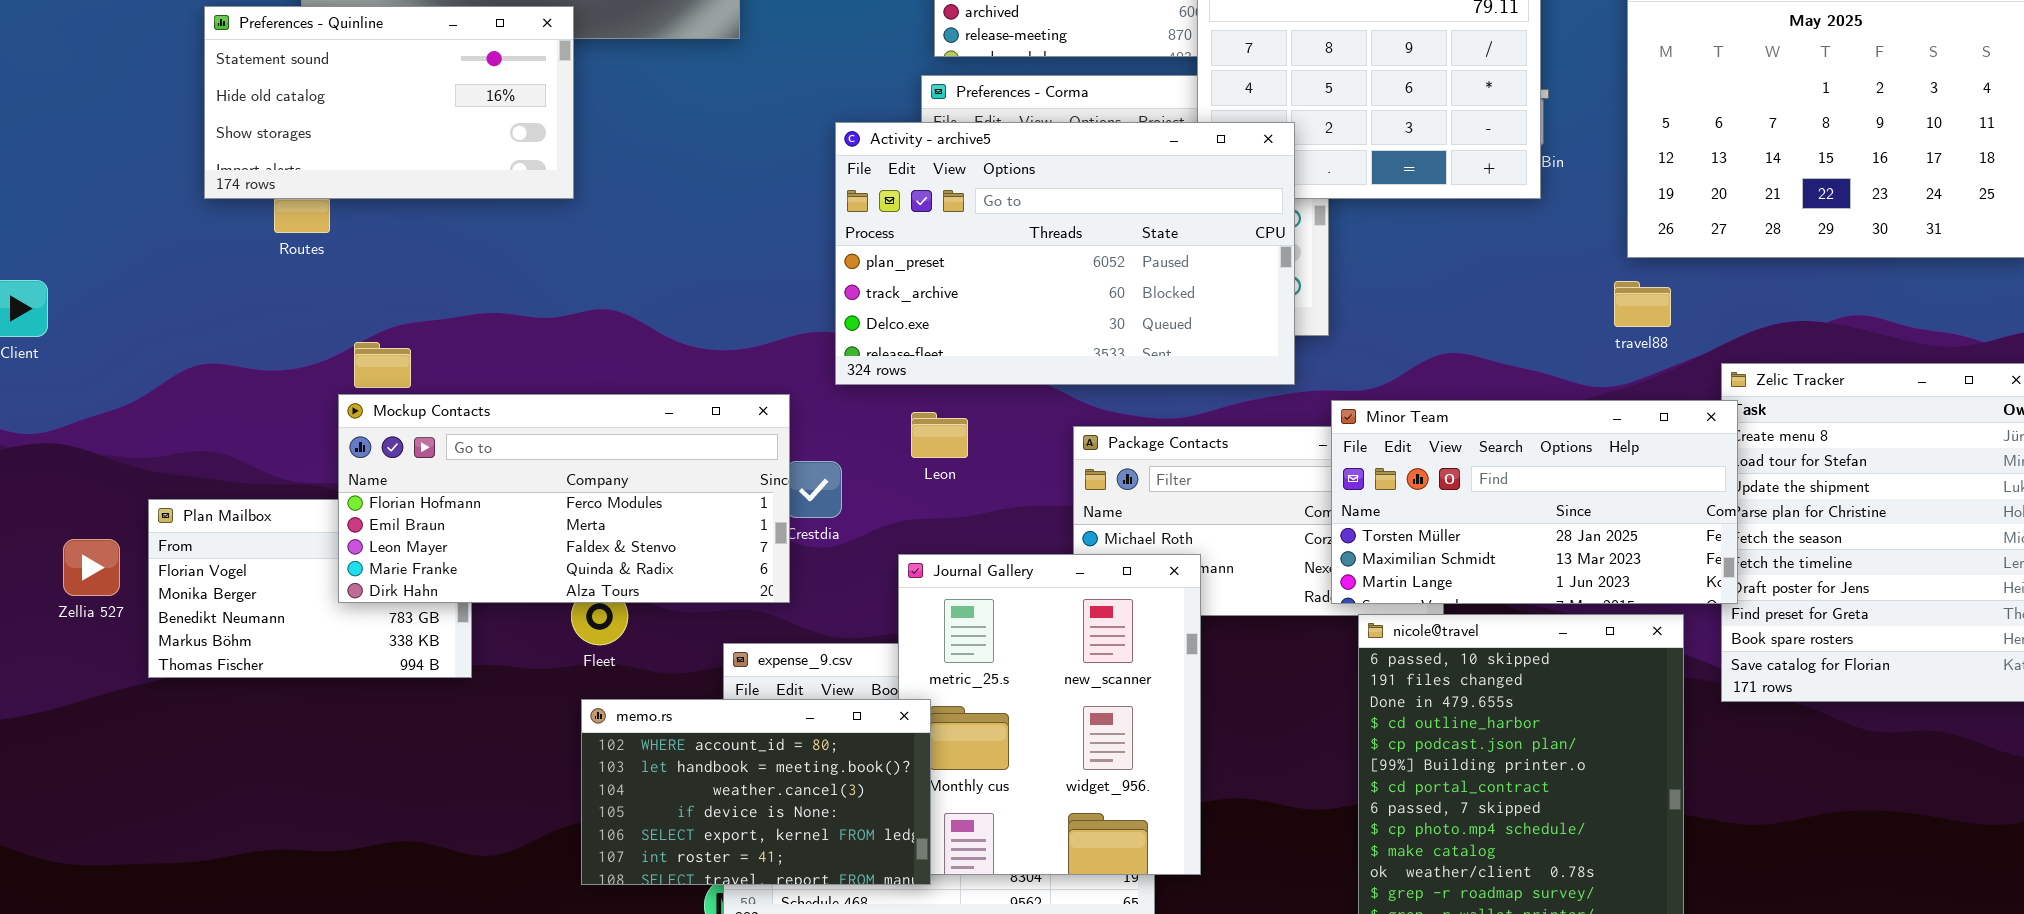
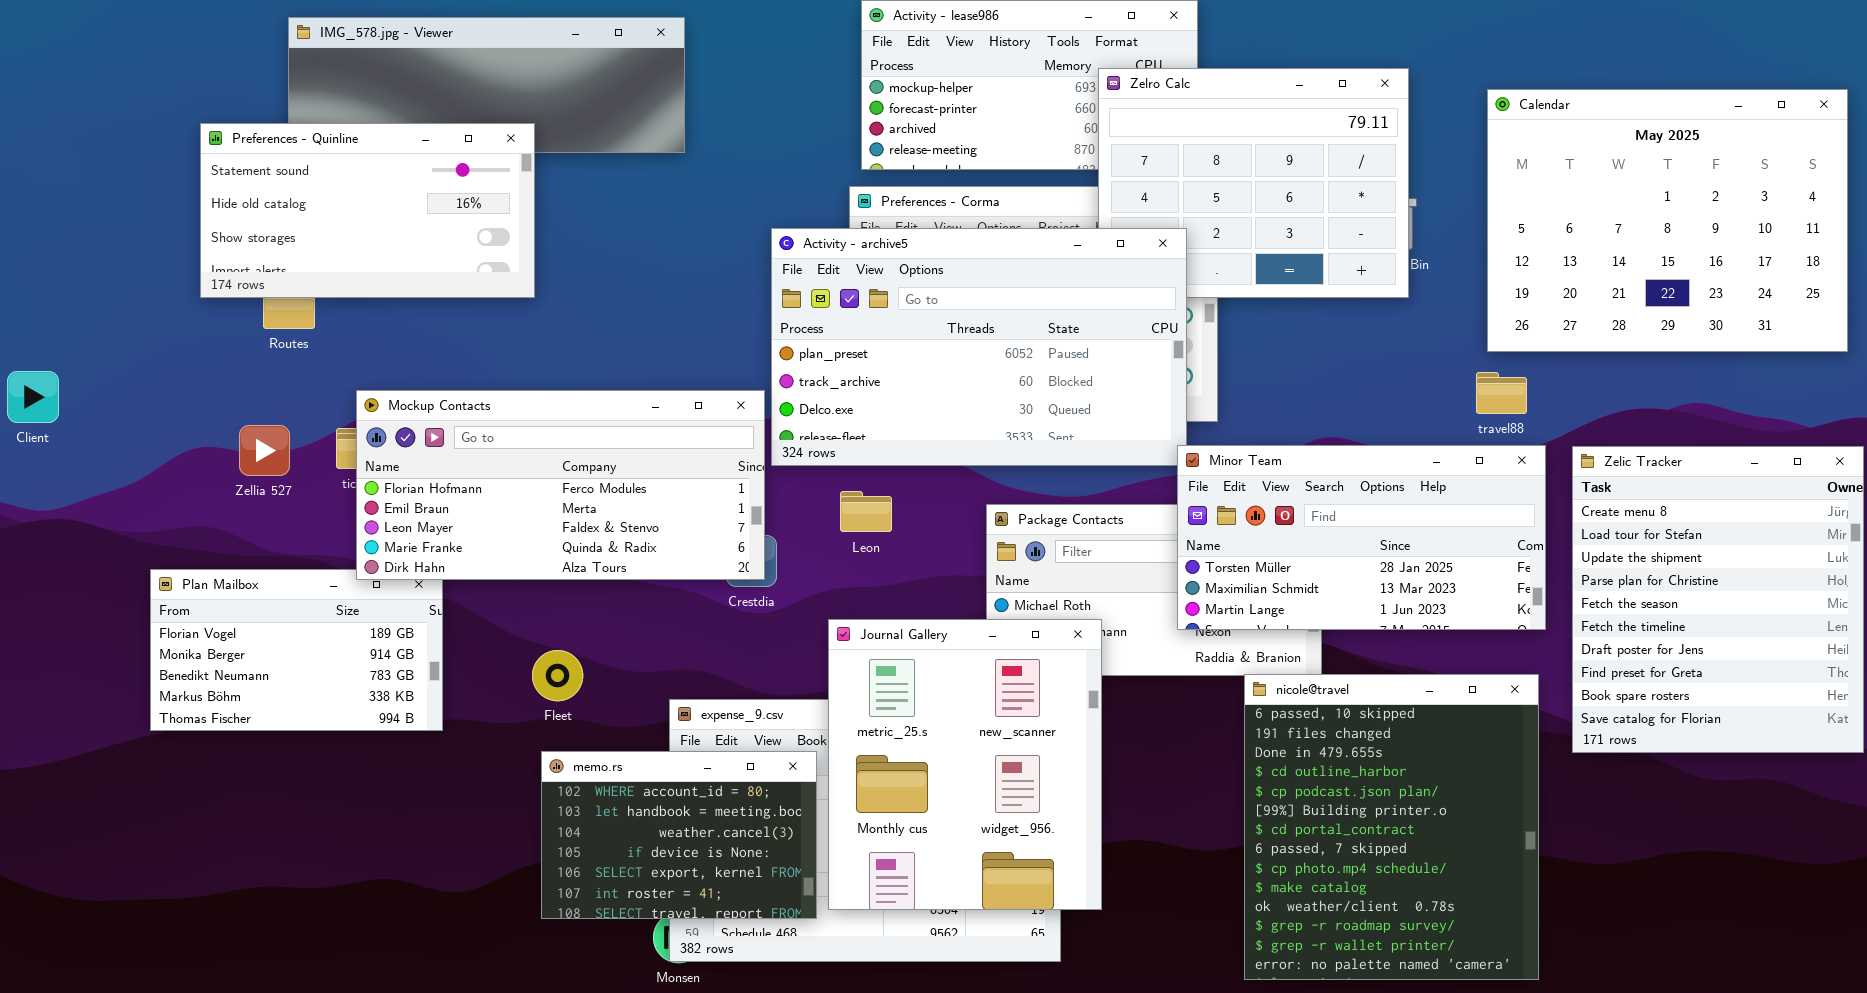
Mockup Contacts: [338,394,790,603] -> [356,390,765,580], moved
Minor Team: [1331,400,1738,604] -> [1177,445,1546,630], moved
Zellia 527: [63,539,120,596] -> [239,425,290,476], moved
memo.rs: [581,699,931,885] -> [541,751,817,919], resized

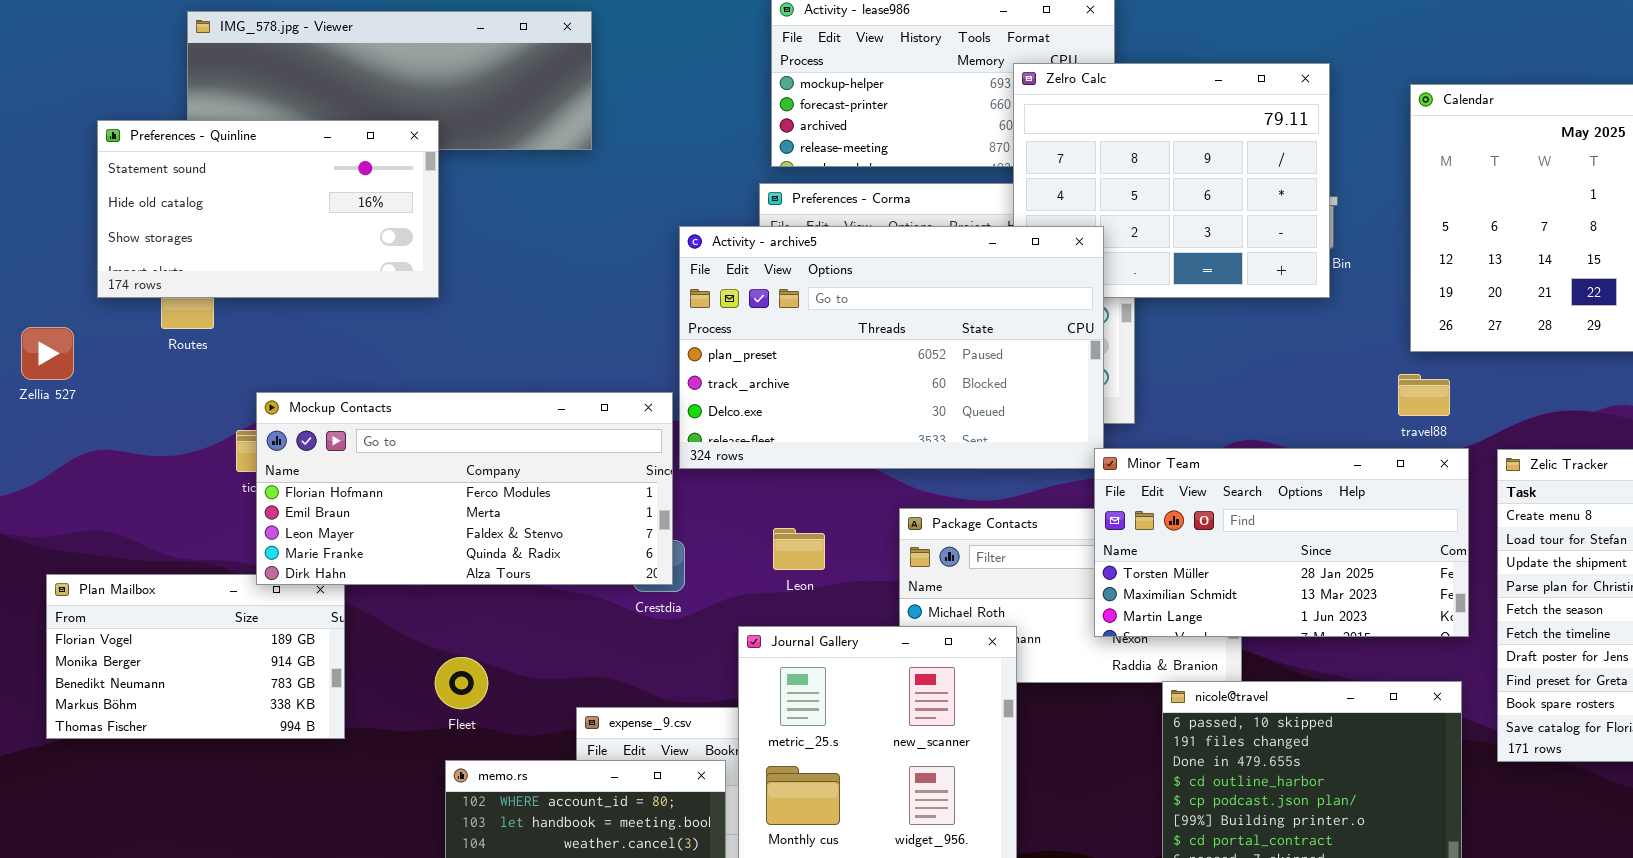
Zellia 527: [239,425,290,476] -> [21,327,74,380], moved
Leon: [840,491,892,532] -> [773,528,825,570], moved

